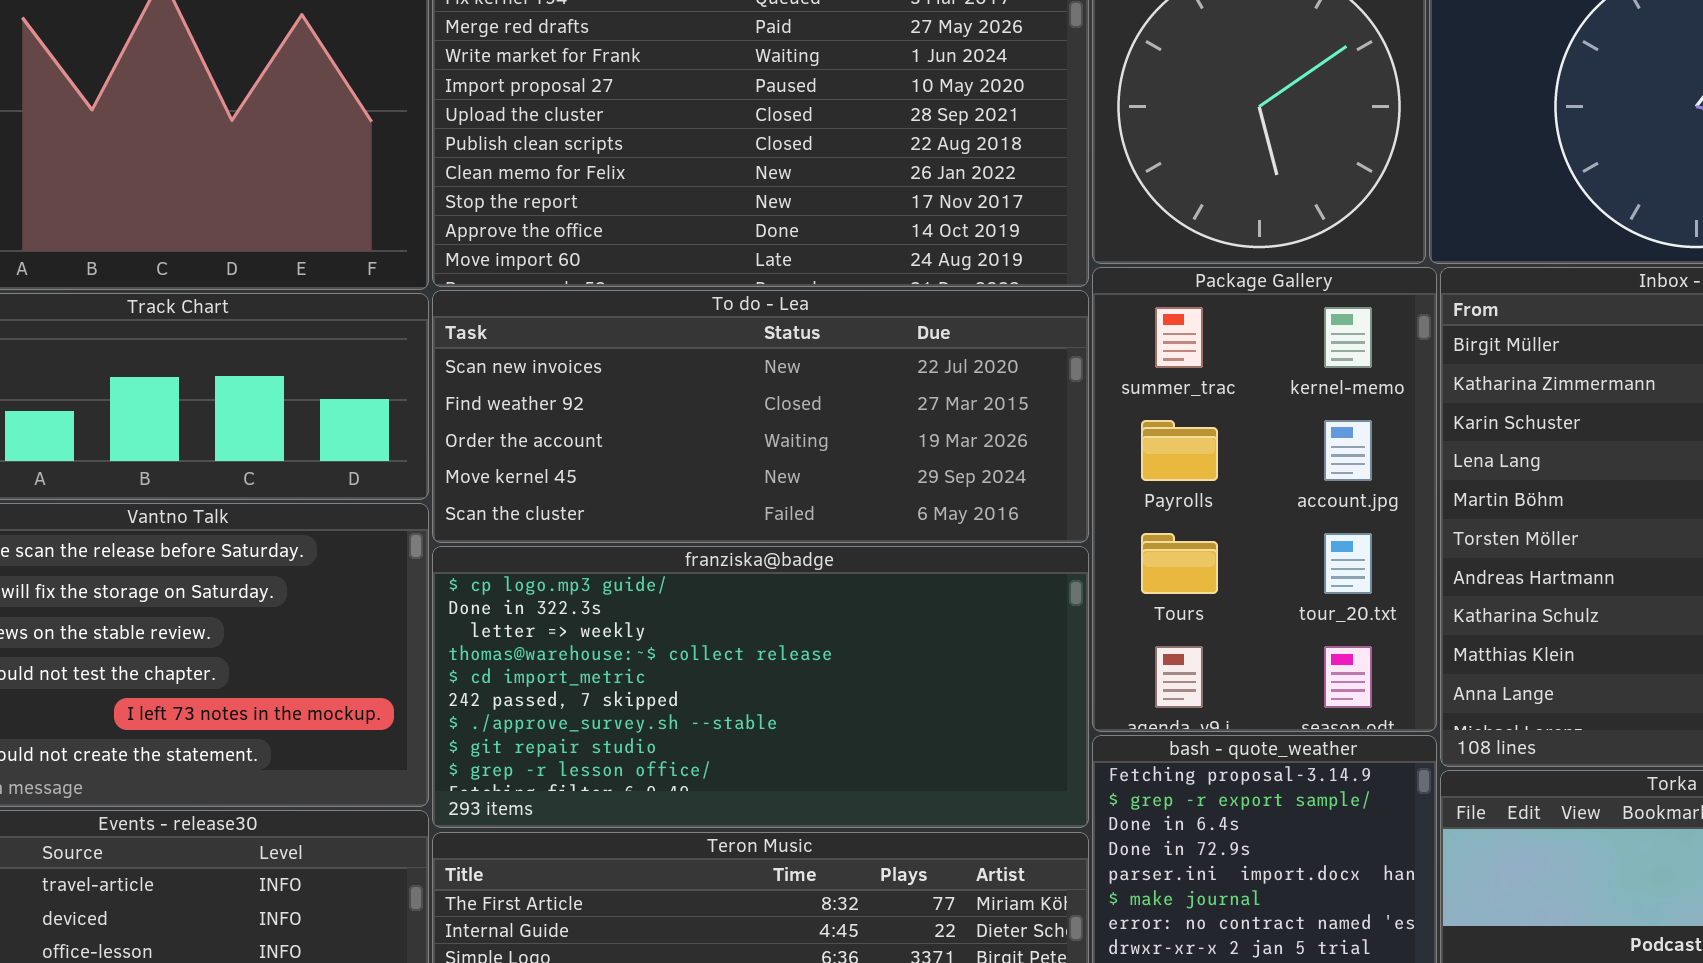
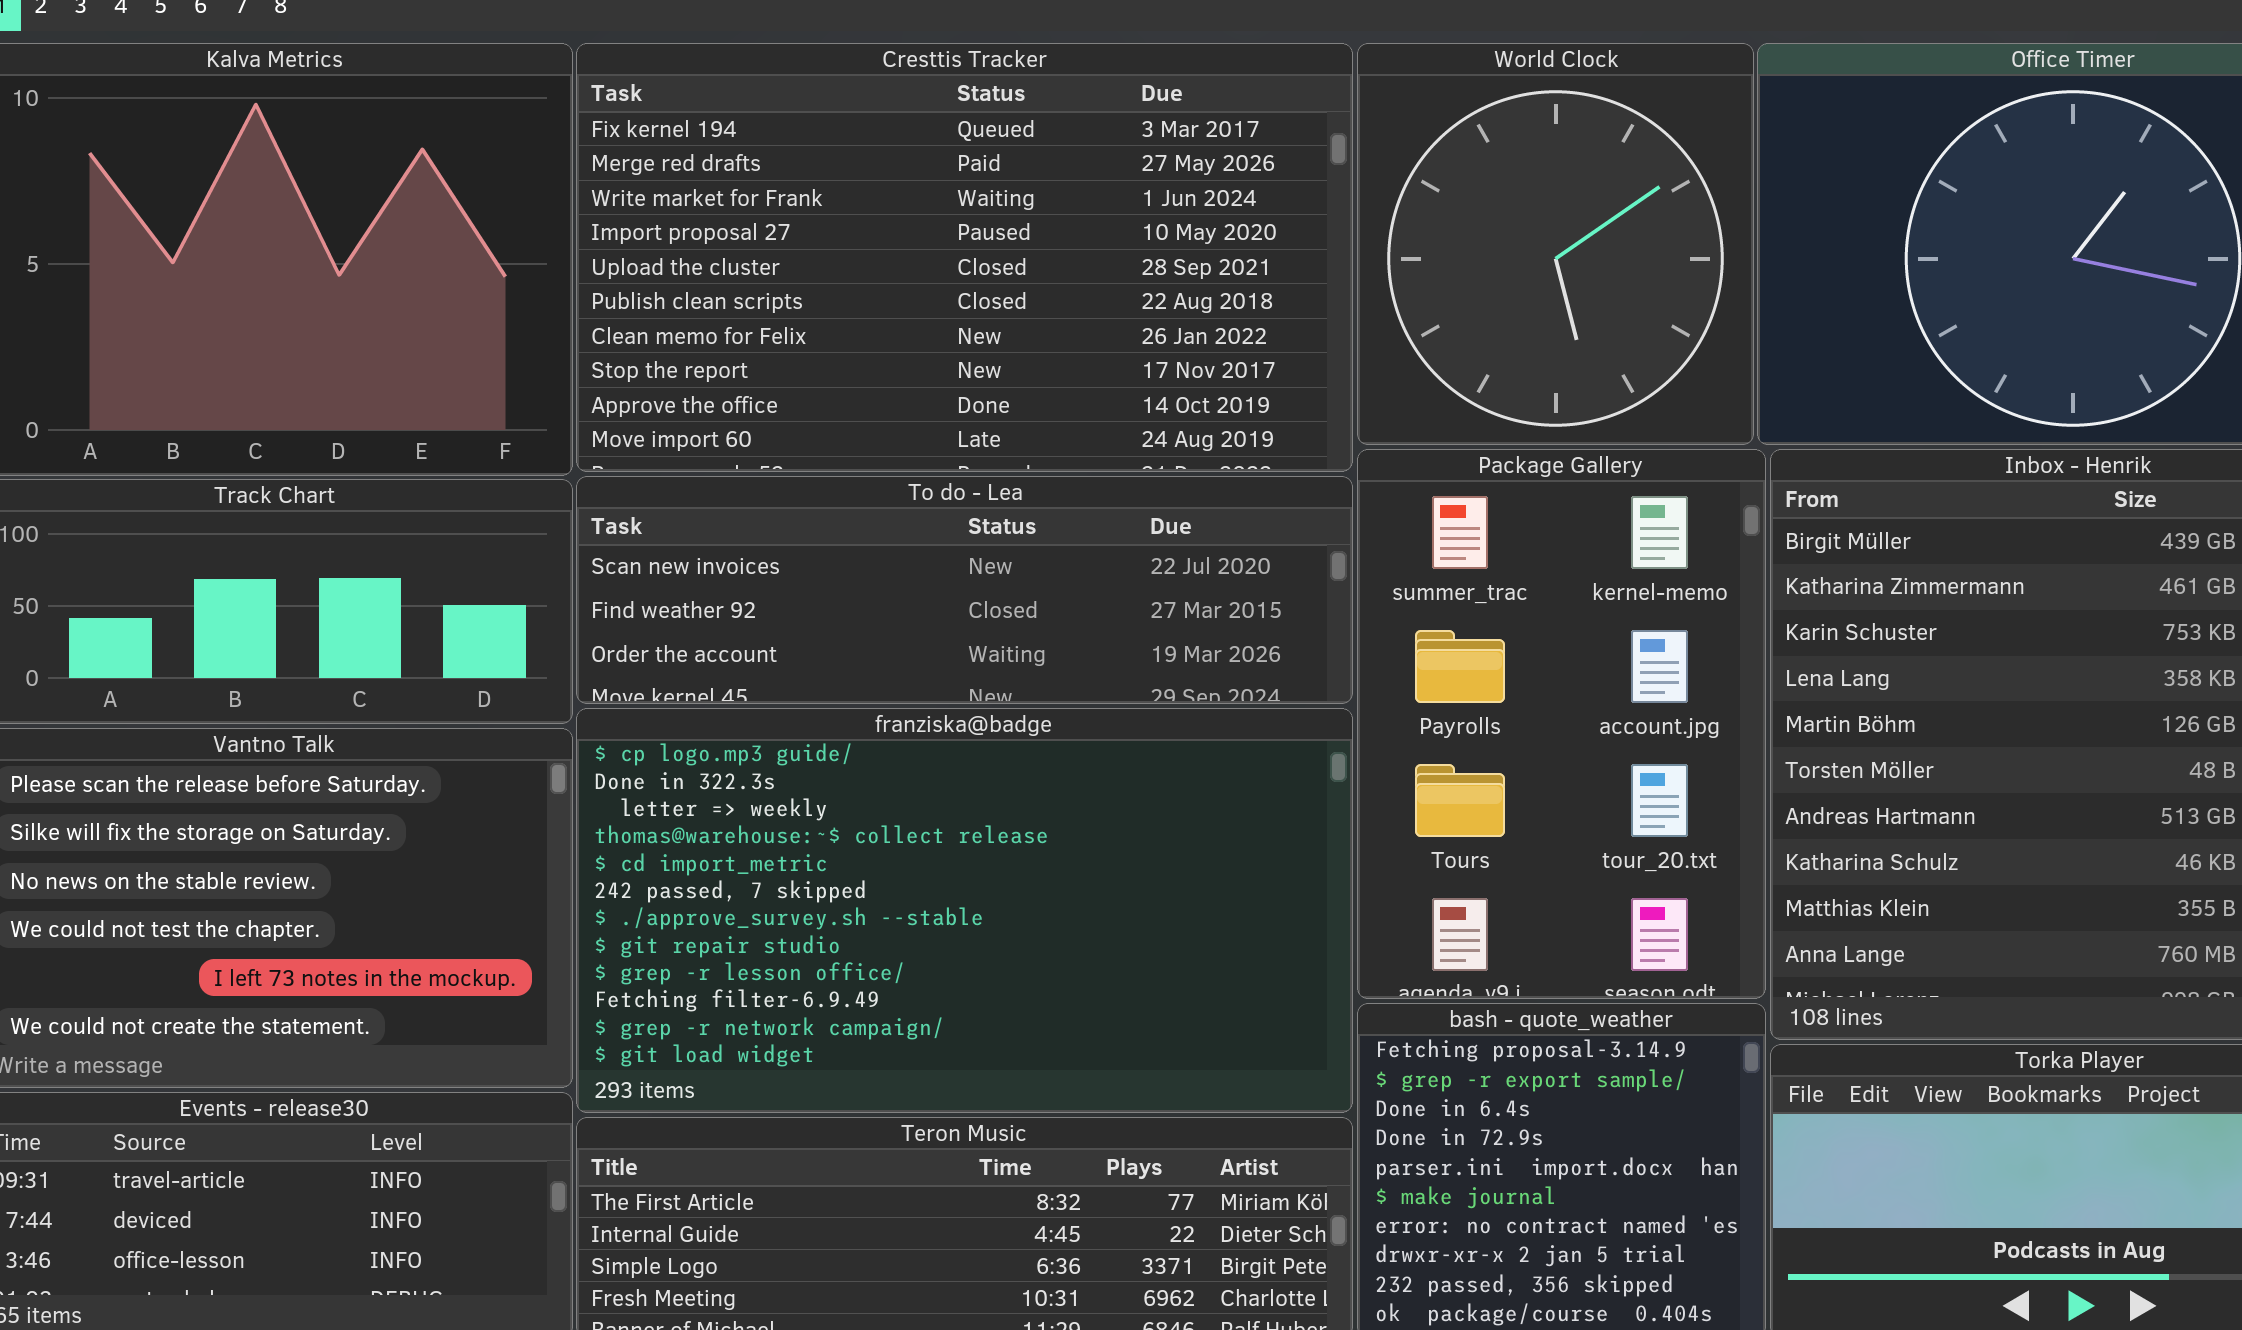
To do - Lea: [432,290,1089,543] -> [576,476,1353,704], resized
franziska@badge: [432,546,1089,828] -> [576,708,1353,1113], resized

